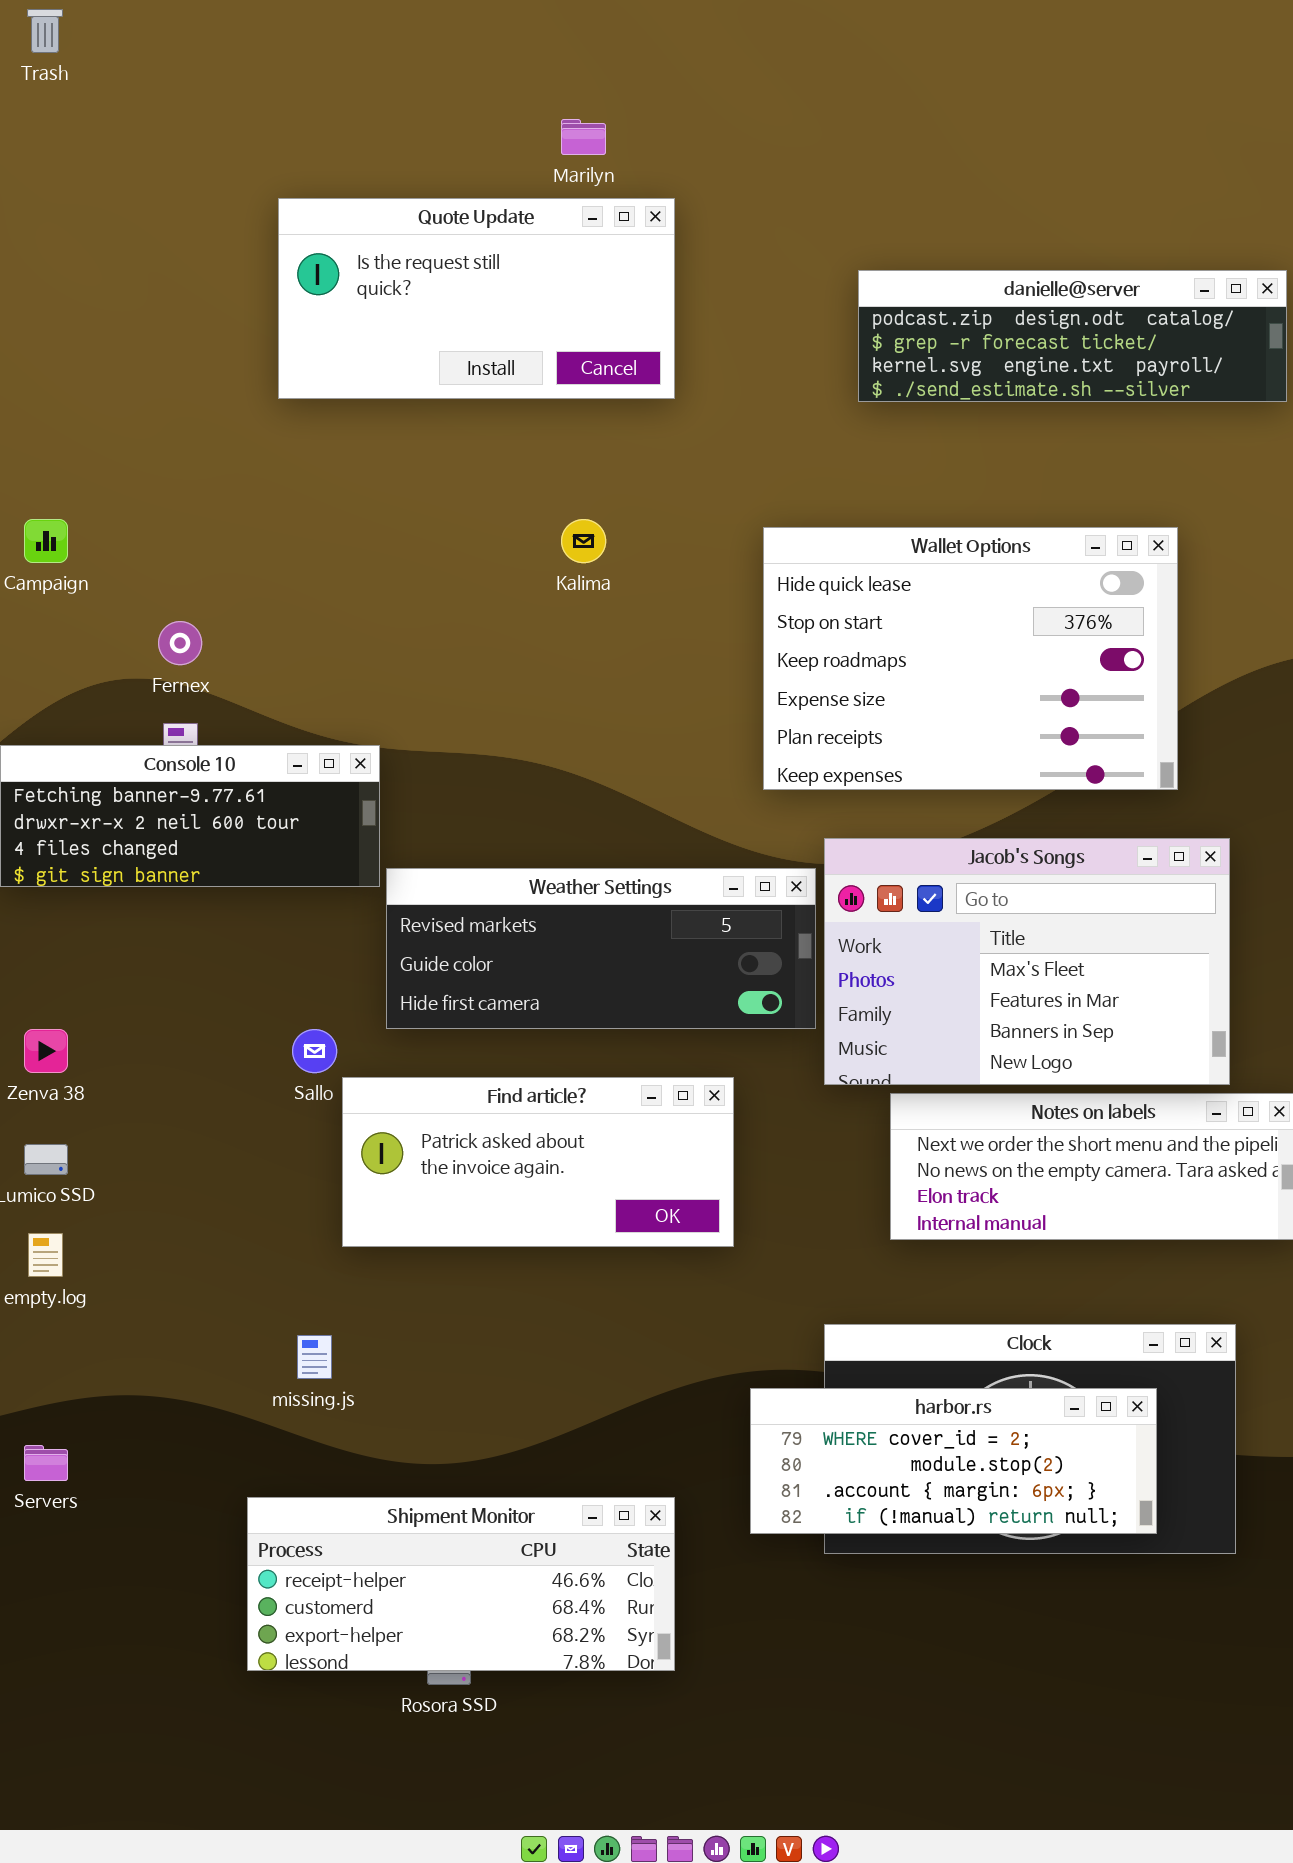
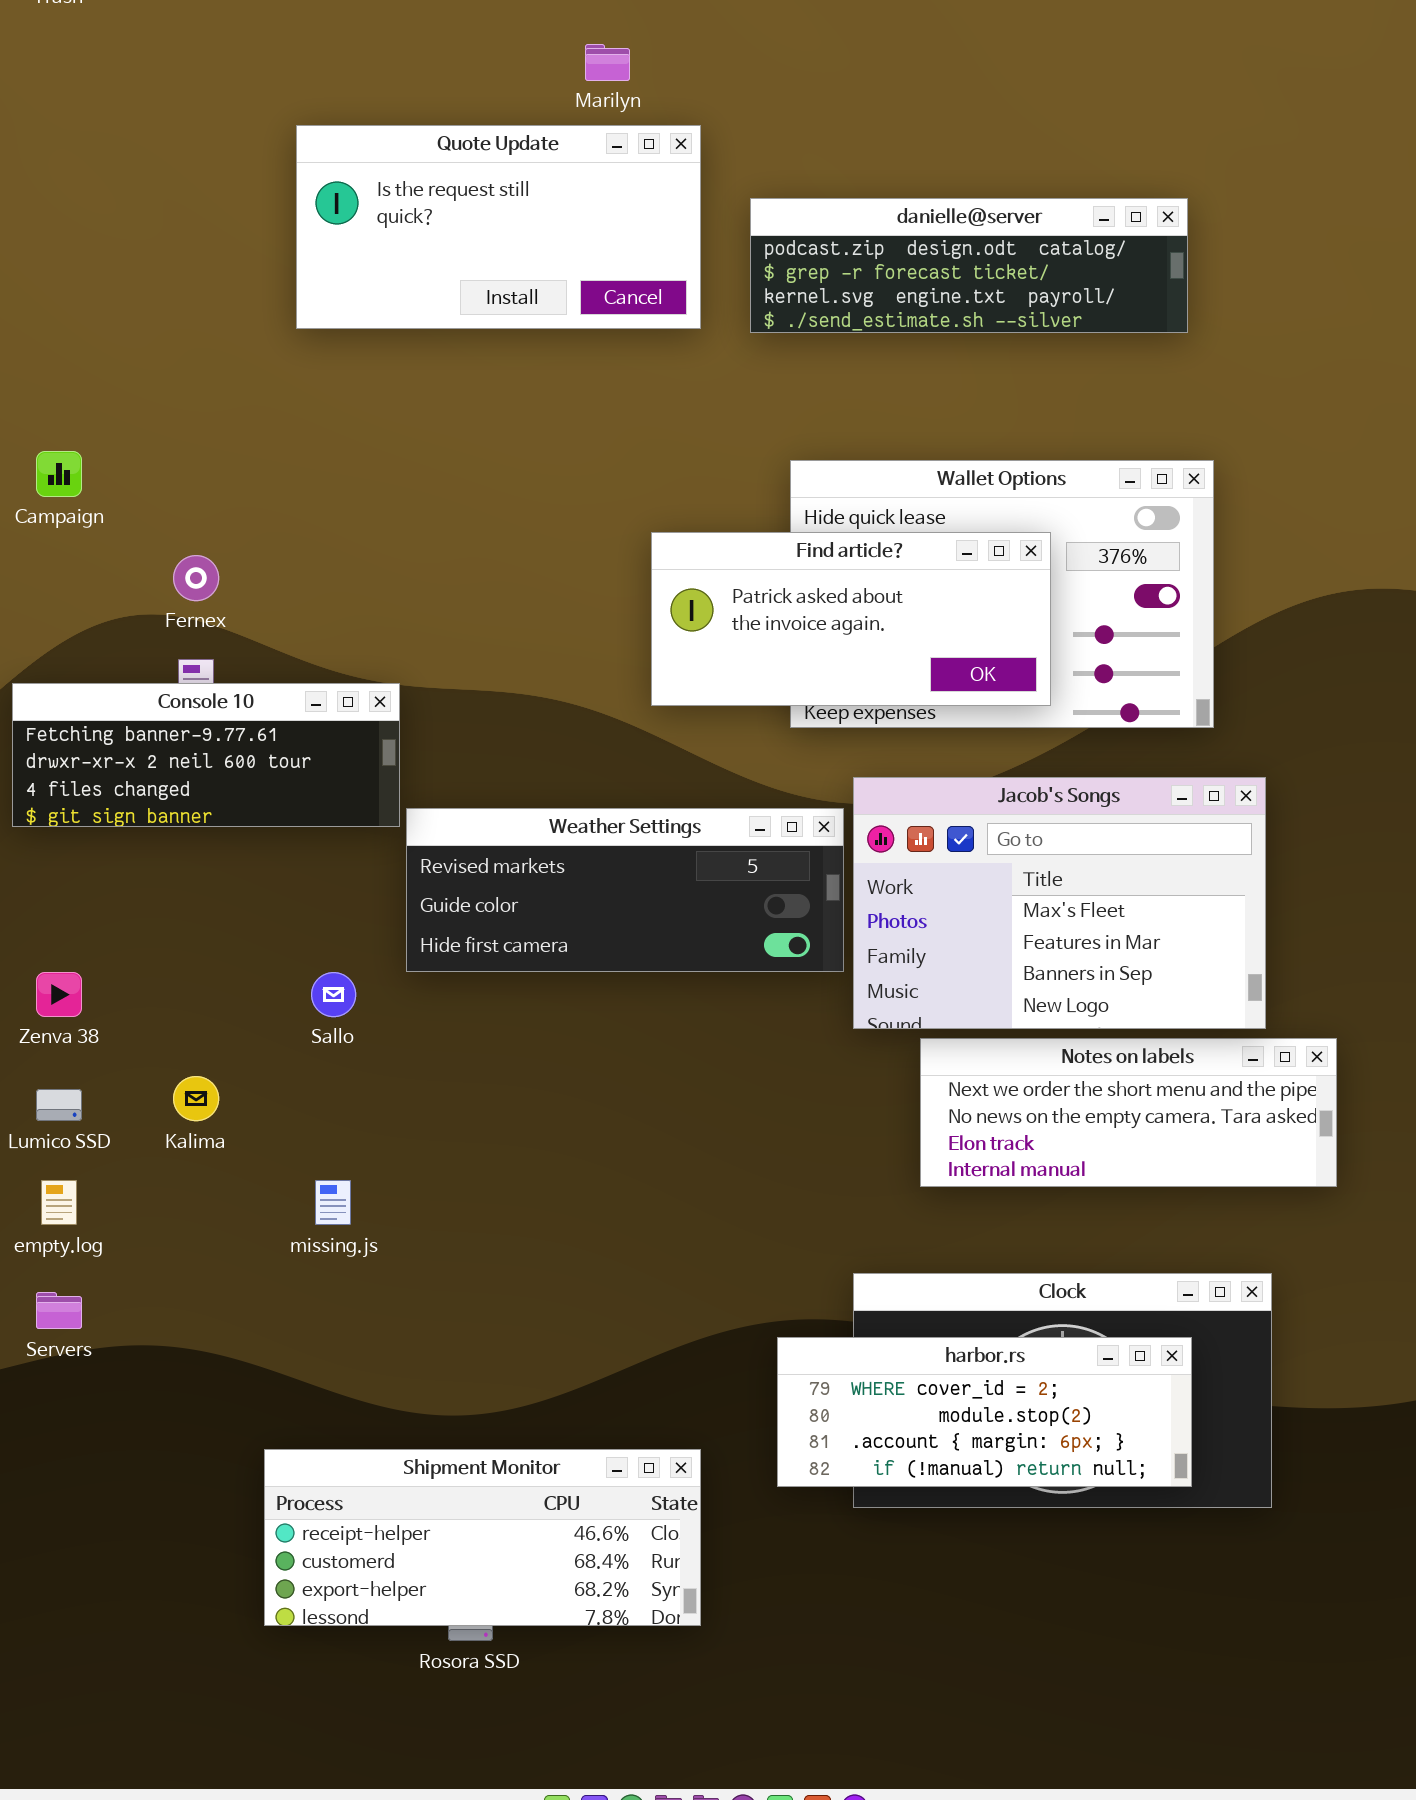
danielle@server: [858,270,1287,402] -> [750,198,1188,333], moved
Kalima: [561,519,606,563] -> [173,1076,219,1121], moved
Find article?: [342,1077,734,1247] -> [651,532,1051,706], moved
missing.js: [297,1335,332,1379] -> [315,1180,351,1225], moved
Servers: [24,1445,68,1481] -> [36,1292,82,1329], moved

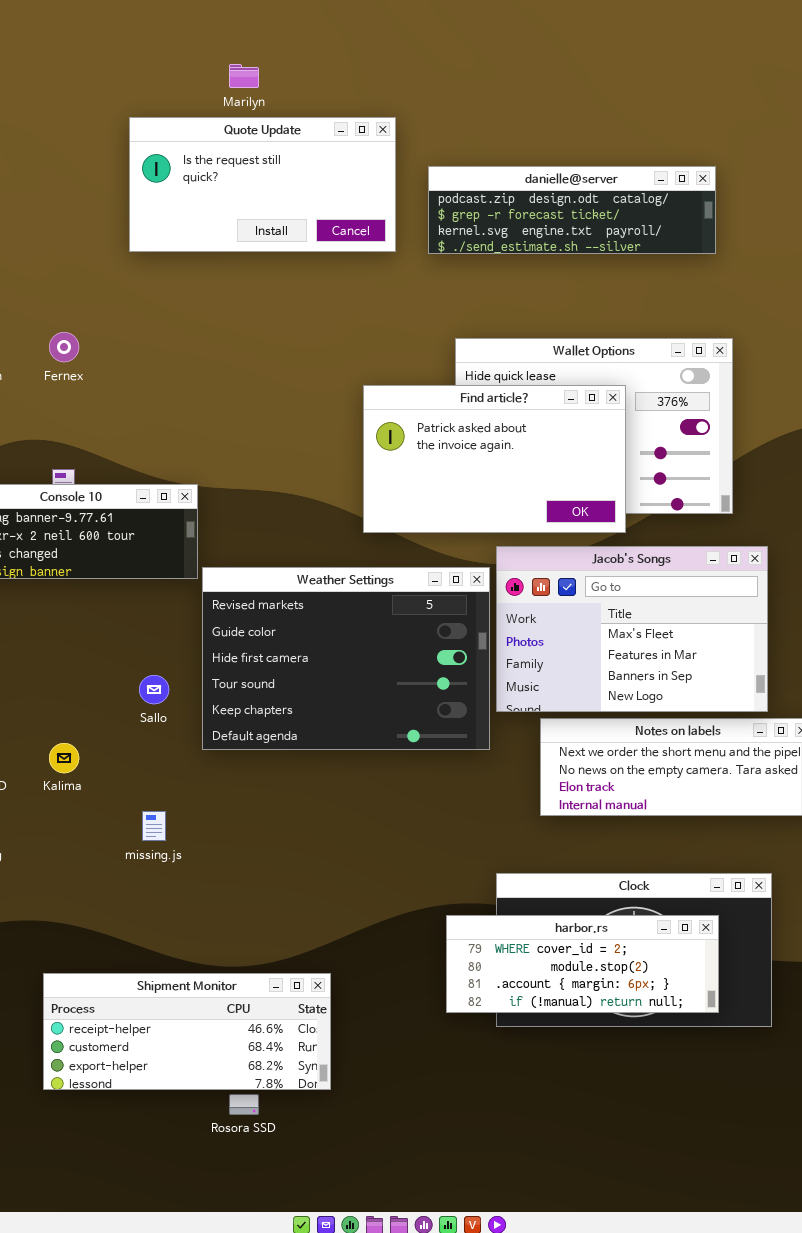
Marilyn: [585,44,630,81] -> [229,64,259,88], moved
Find article?: [651,532,1051,706] -> [363,385,626,533], resized
Fernex: [173,555,219,601] -> [49,332,79,362], moved
Weather Settings: [406,808,844,972] -> [202,567,490,750], resized
Shipment Monitor: [264,1449,701,1626] -> [43,973,331,1090], moved

